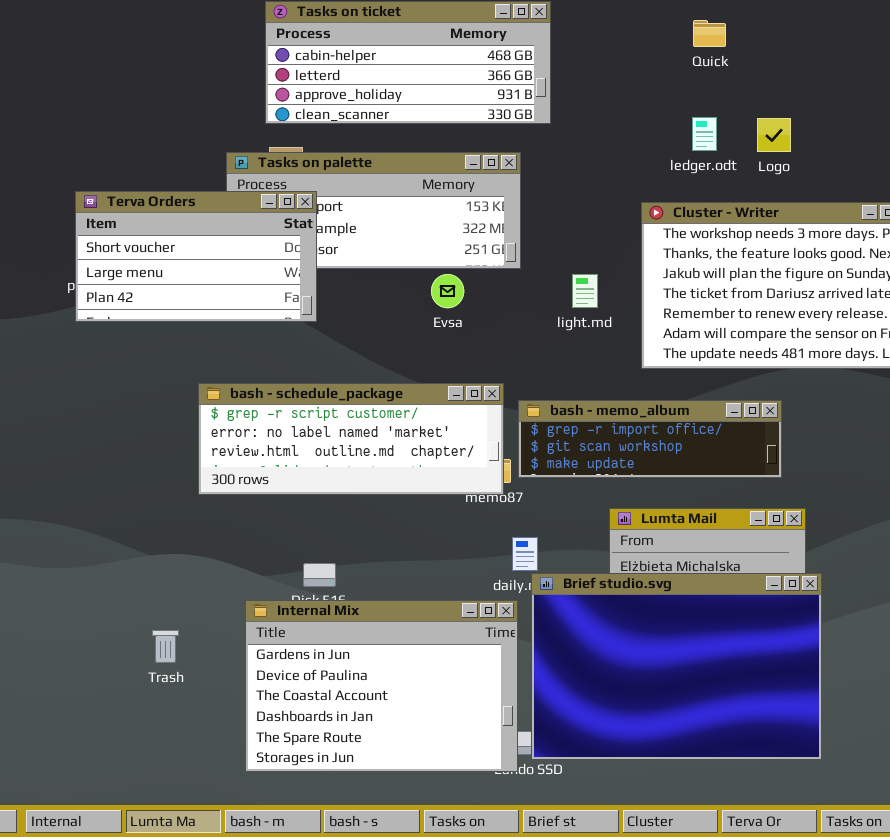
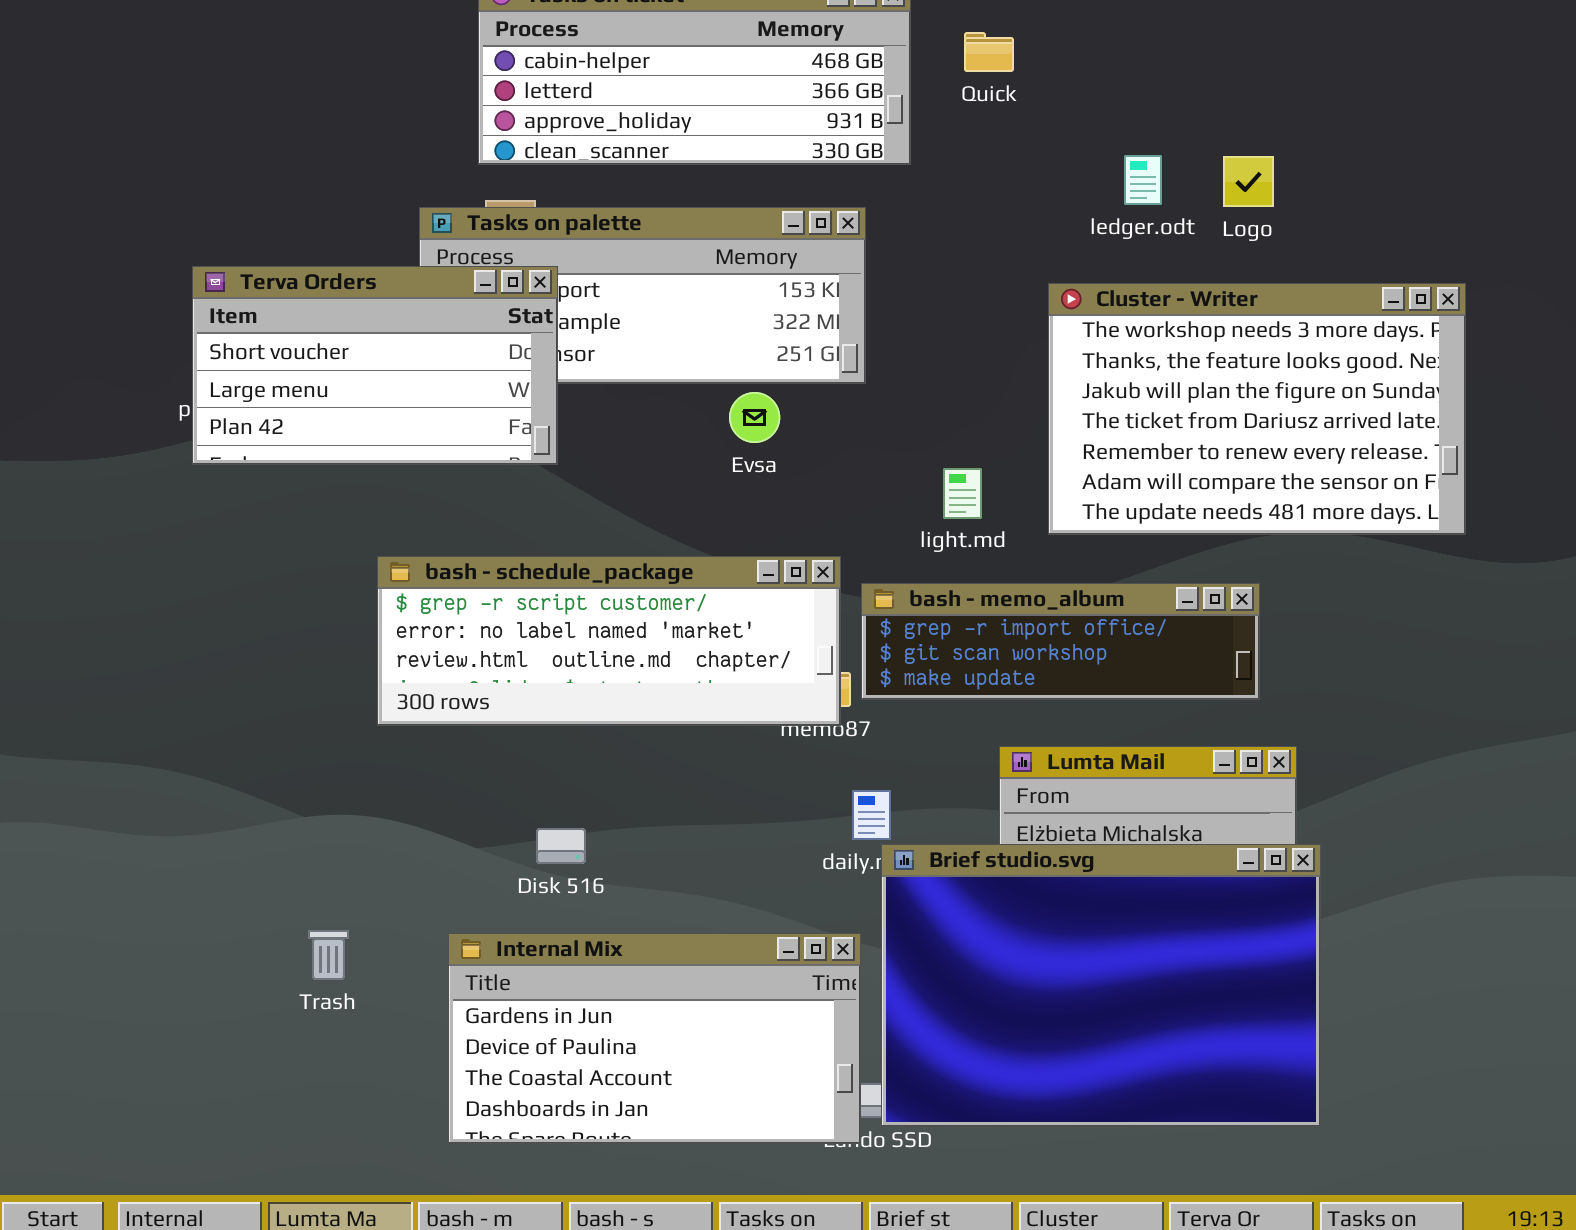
Quick: [693,20,726,47] -> [964,32,1014,72], moved
light.md: [572,274,598,308] -> [943,468,982,519], moved
Internal Mix: [245,600,518,772] -> [448,933,861,1144], resized

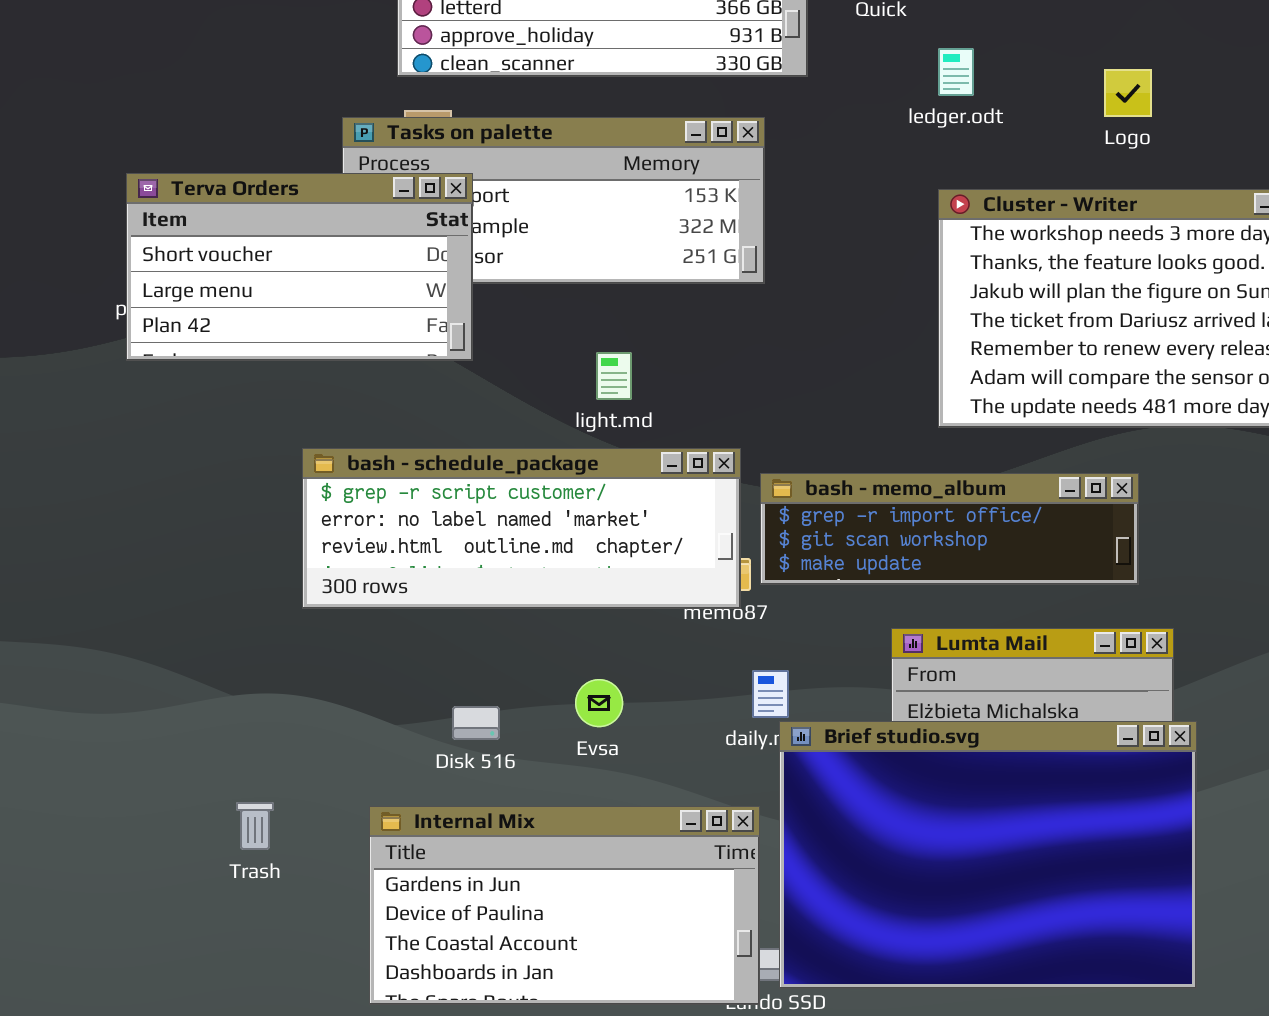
ledger.odt: [1124,155,1162,205] -> [938,48,974,96], moved
Evsa: [729,392,780,443] -> [575,679,623,727], moved
light.md: [943,468,982,519] -> [596,352,632,400], moved

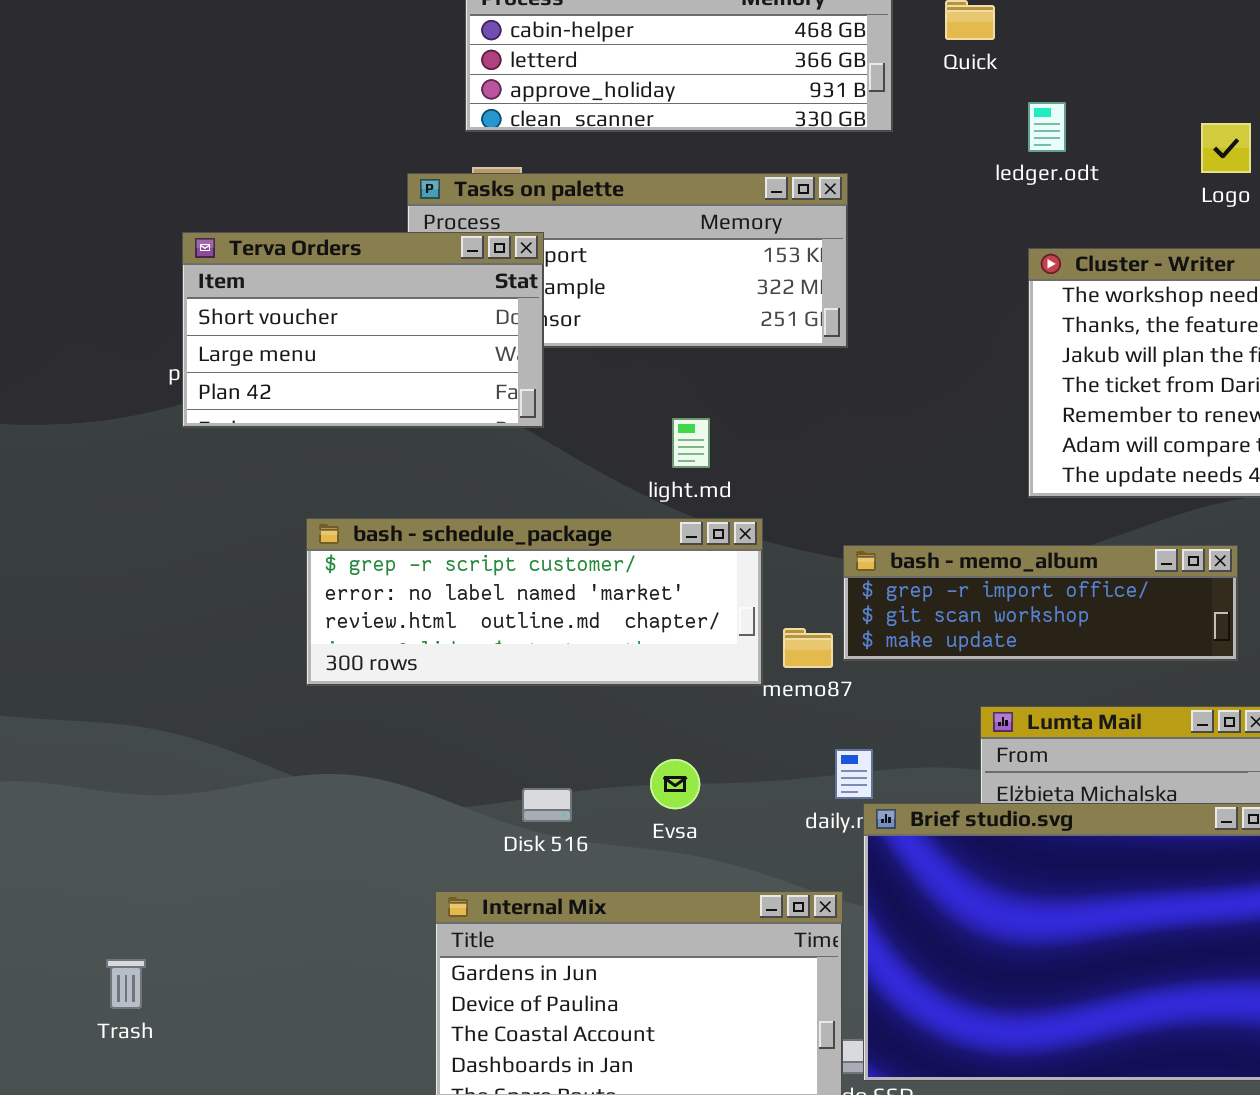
bash - schedule_package: [302,448,741,609] -> [306,518,763,686], moved
Trash: [236,802,274,850] -> [106,959,146,1009], moved

